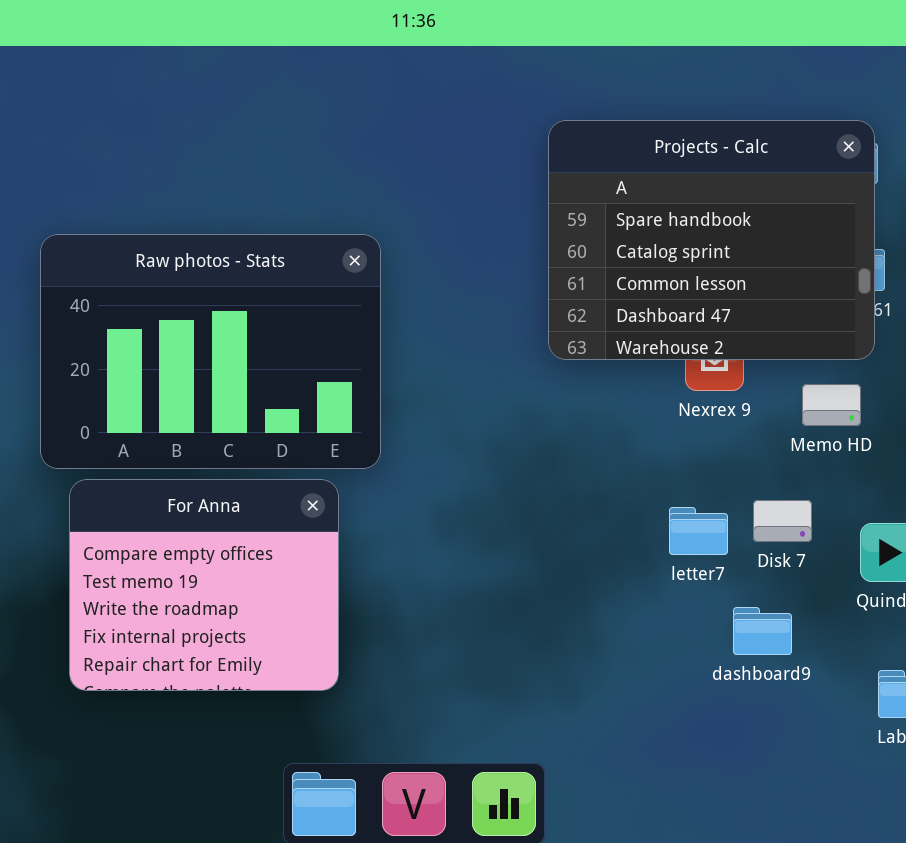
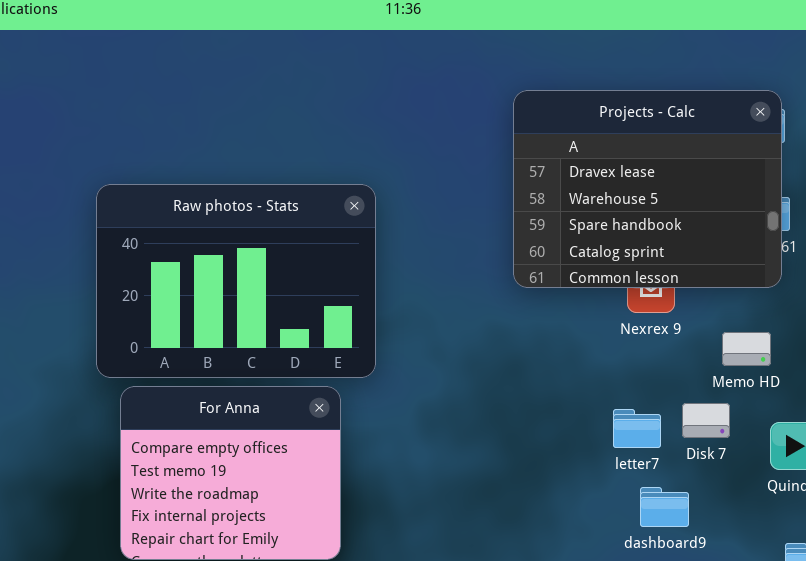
Projects - Calc: [548,120,875,360] -> [513,90,782,288], scrolled up 2 rows
Memo HD: [802,384,861,426] -> [722,332,771,366], moved
dashboard9: [733,607,792,655] -> [640,487,689,527], moved

